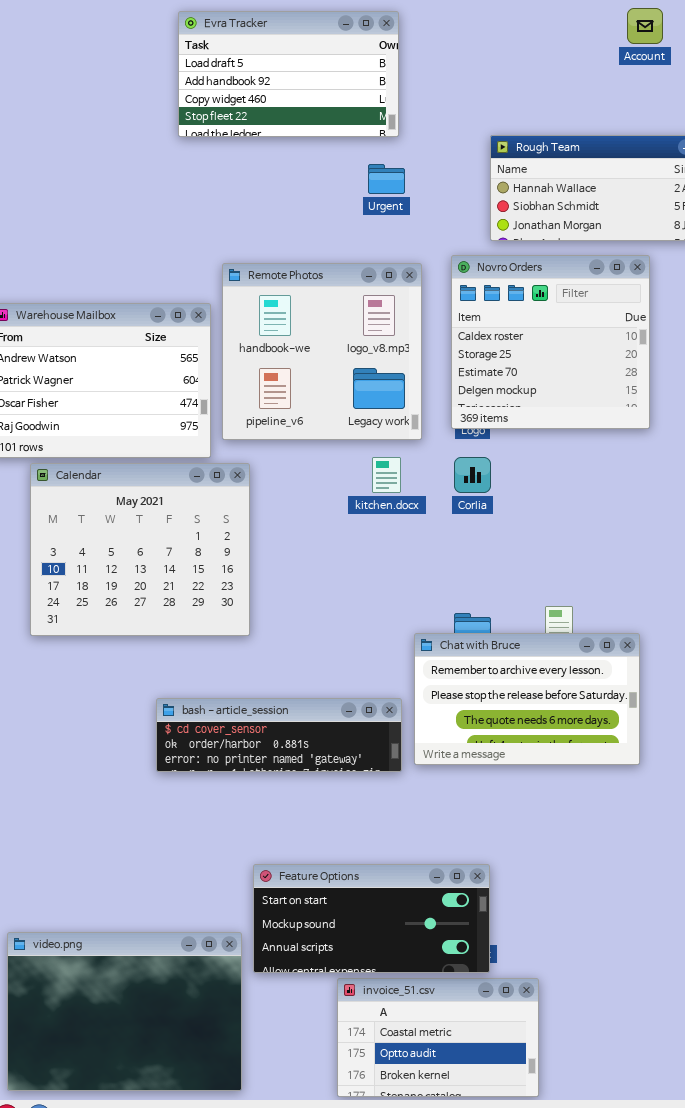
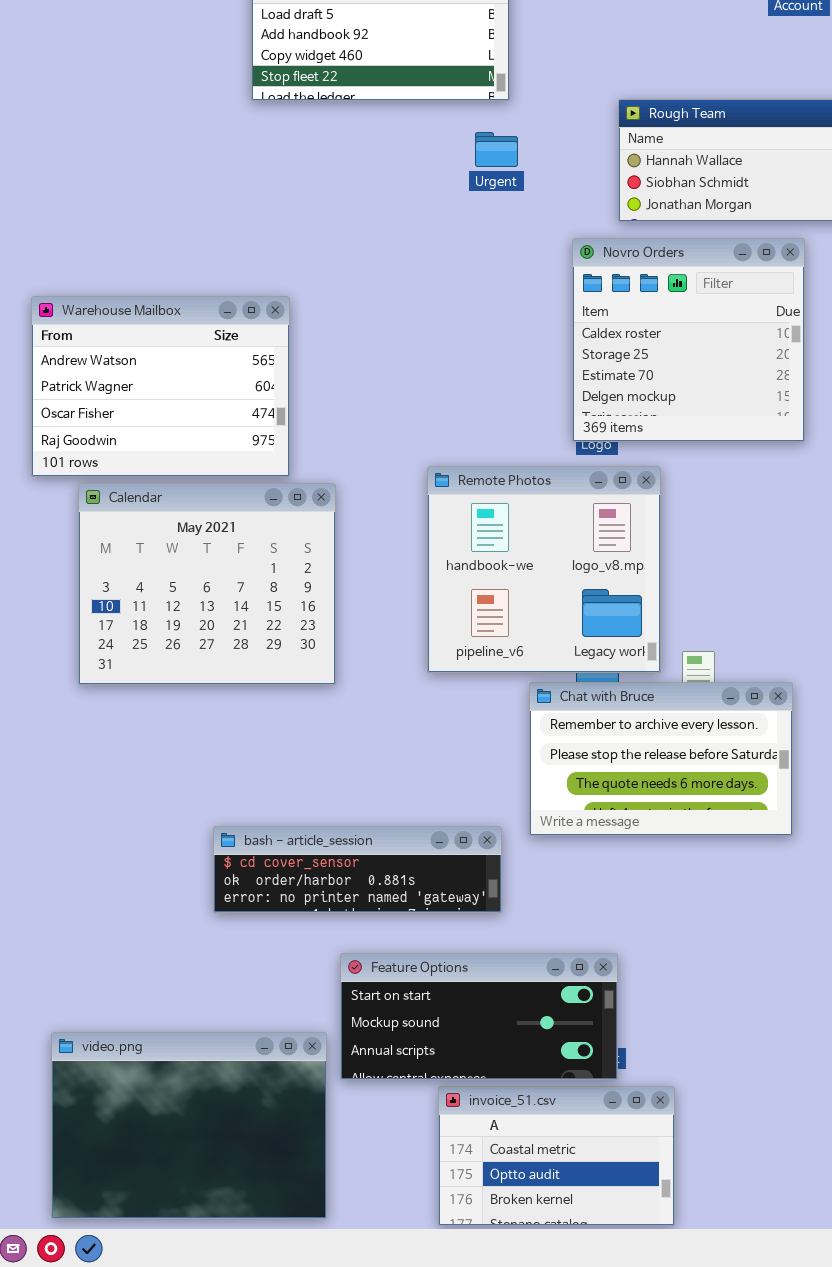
Remote Photos: [222,263,422,440] -> [427,466,661,673], moved
bash - article_session: [156,698,402,772] -> [213,826,502,913], moved

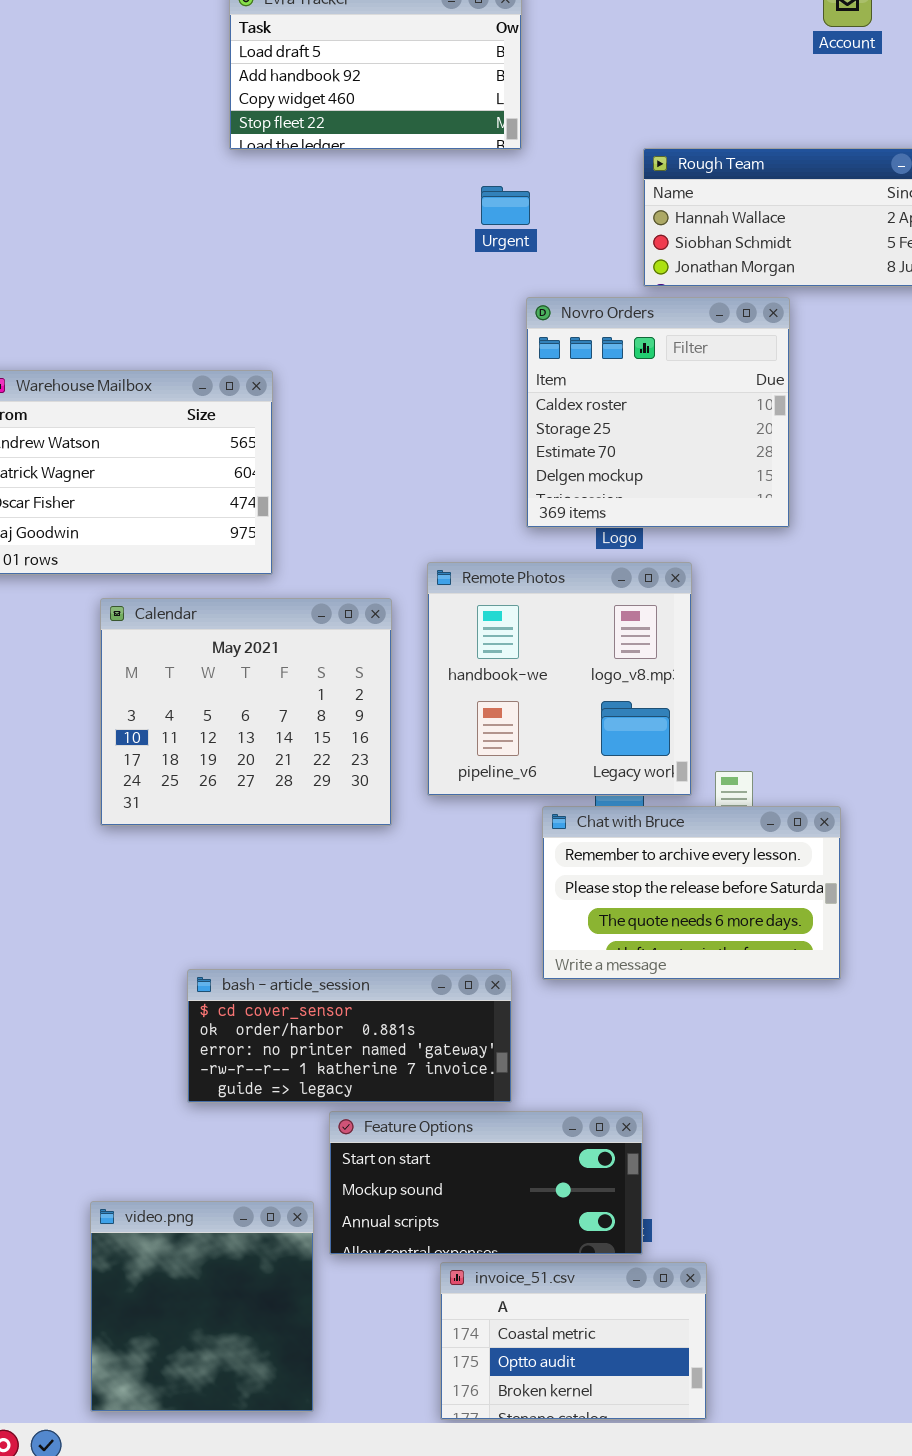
Novro Orders: [572,238,805,442] -> [526,297,790,528], moved
Calendar: [78,483,336,685] -> [100,598,392,826], moved
bash - article_session: [213,826,502,913] -> [187,969,512,1103], resized
video.png: [51,1032,327,1219] -> [90,1201,314,1412], resized

